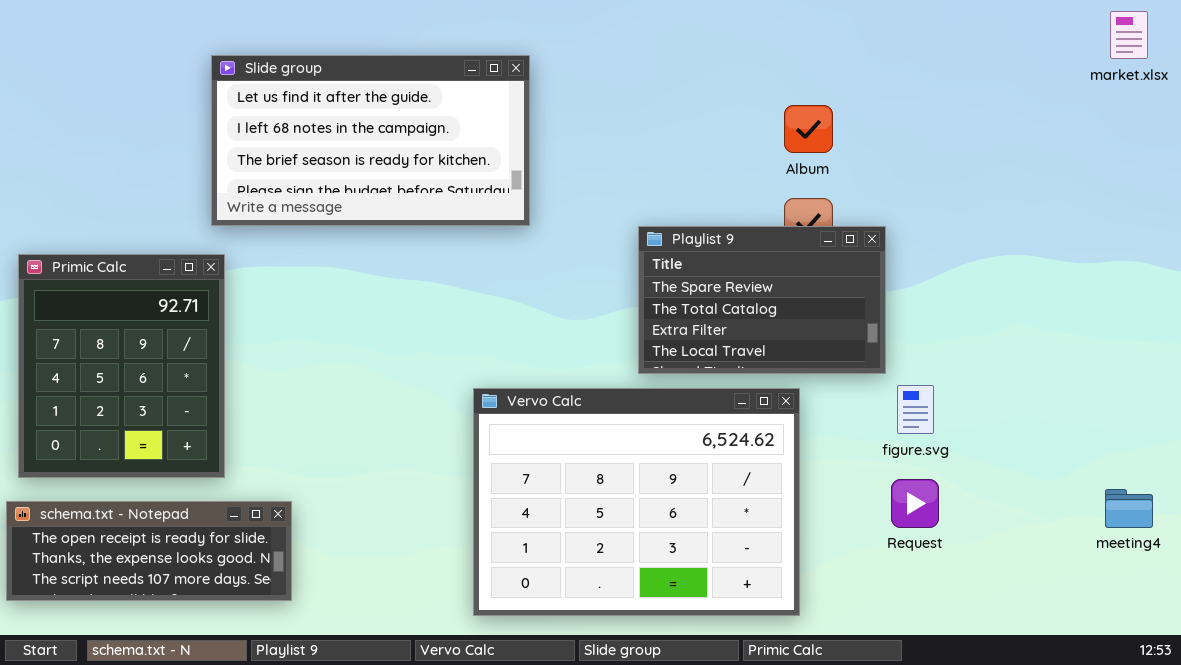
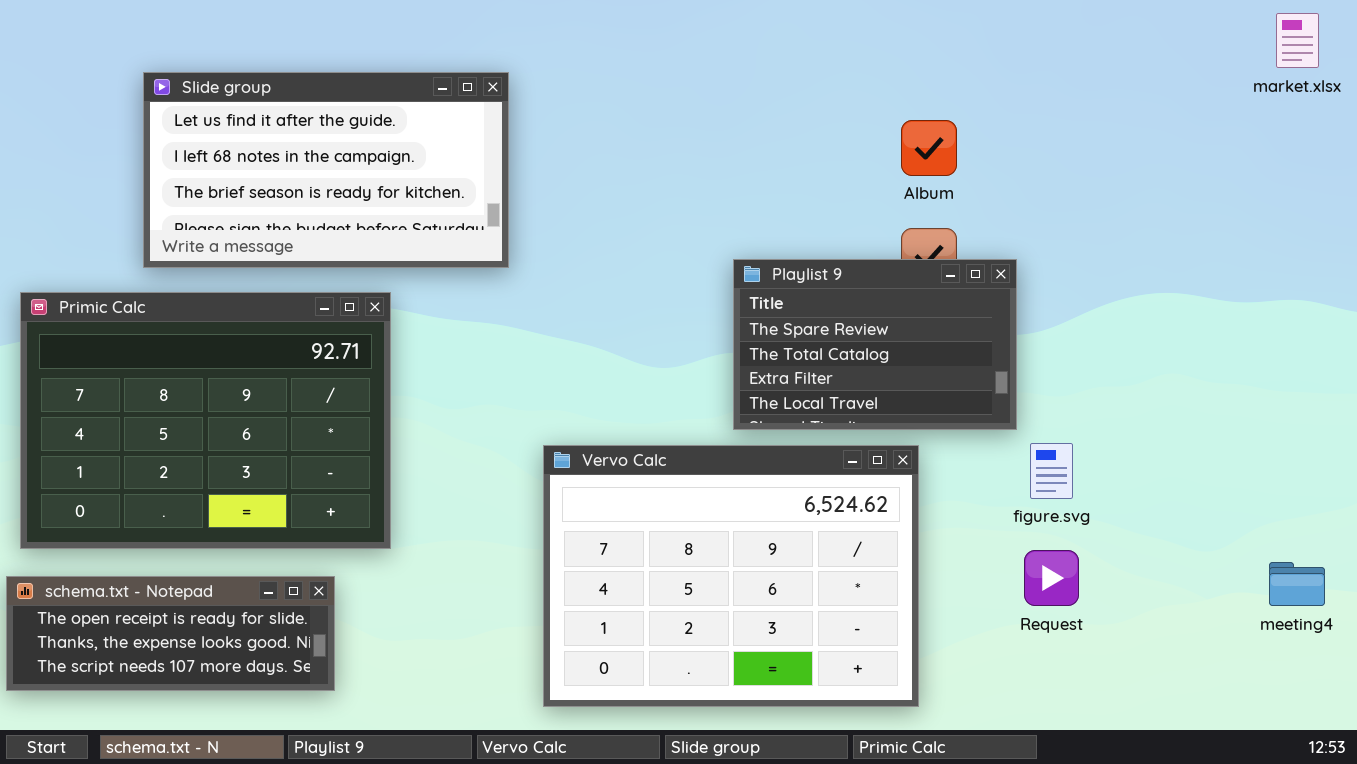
Slide group: [211,55,530,226] -> [143,72,509,268], moved
Primic Calc: [18,254,225,478] -> [20,292,391,549], resized

